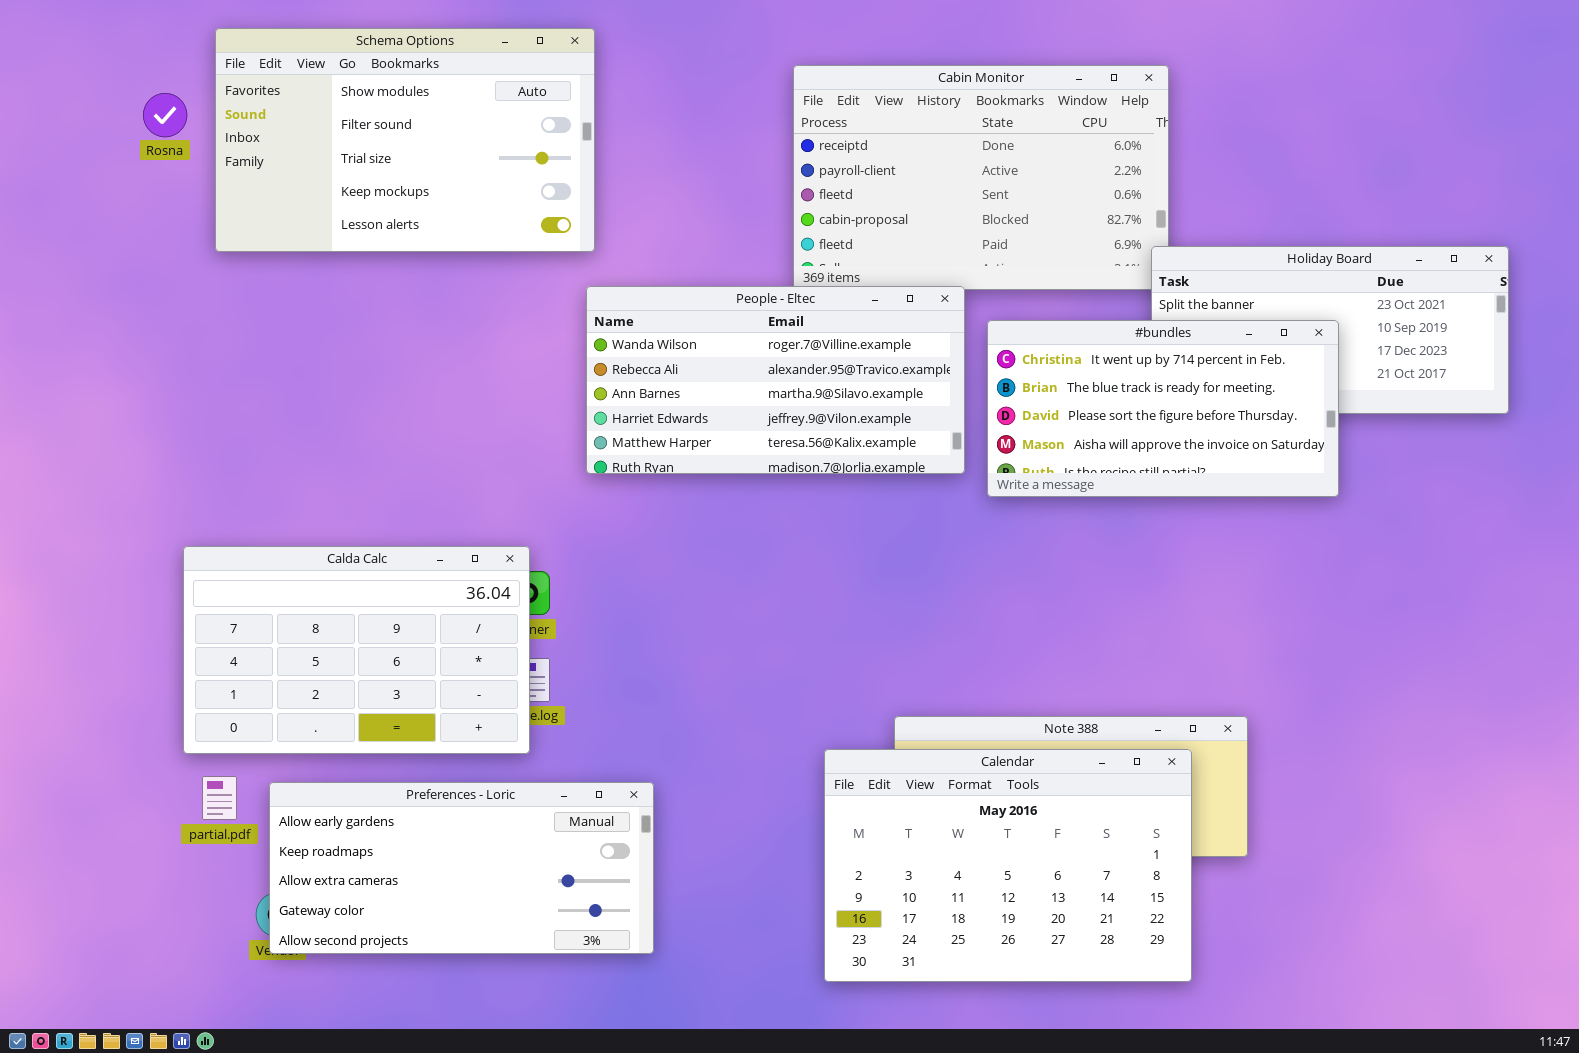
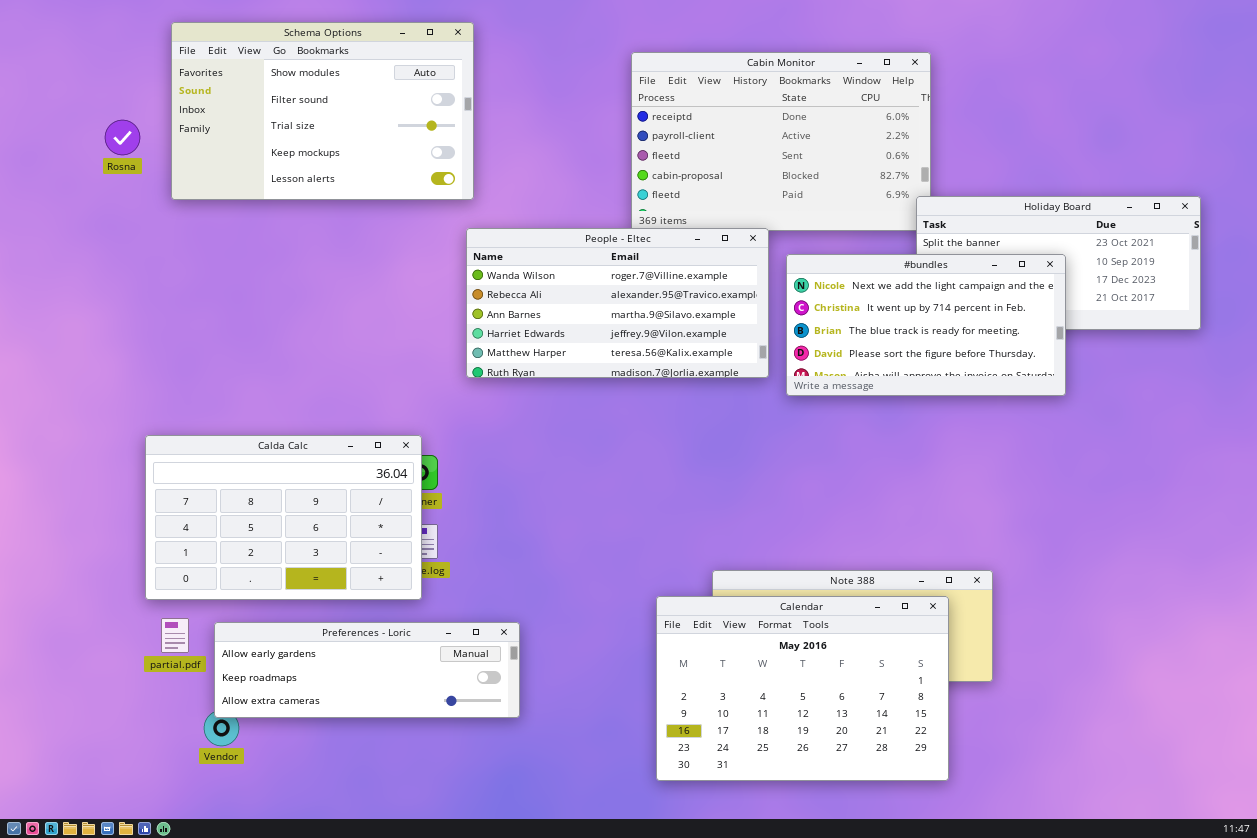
Rosna: [143,93,187,137] -> [105,120,140,155], moved
#bundles: [987,320,1339,497] -> [786,254,1066,396], scrolled up 1 row
Preferences - Loric: [269,782,654,954] -> [214,622,520,718], resized

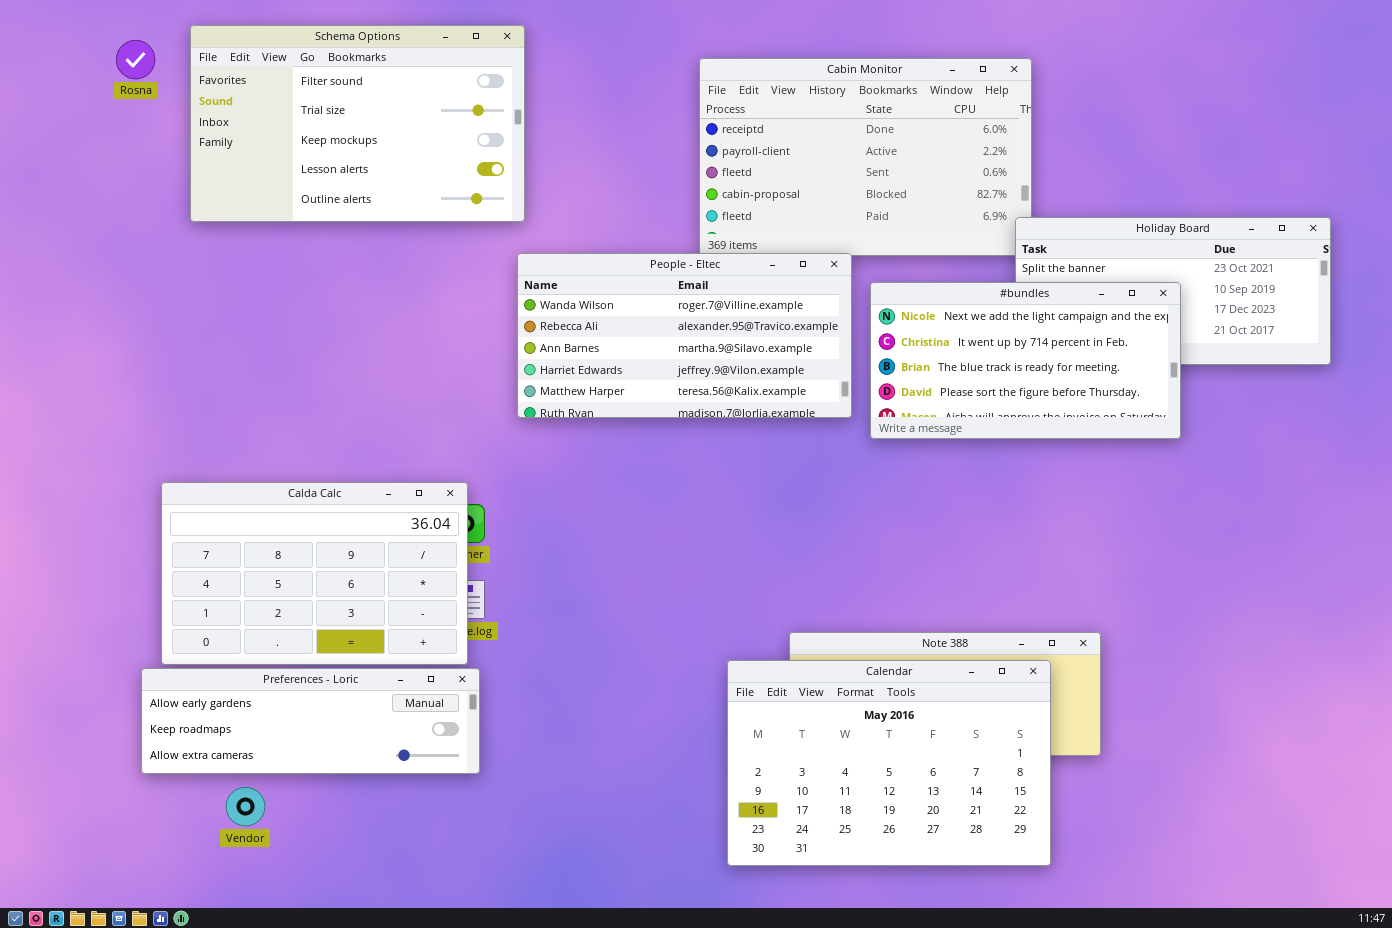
Schema Options: [171,22,474,200] -> [190,25,525,222], scrolled down 1 row
Rosna: [105,120,140,155] -> [116,40,155,79], moved
Preferences - Loric: [214,622,520,718] -> [141,668,480,774], moved

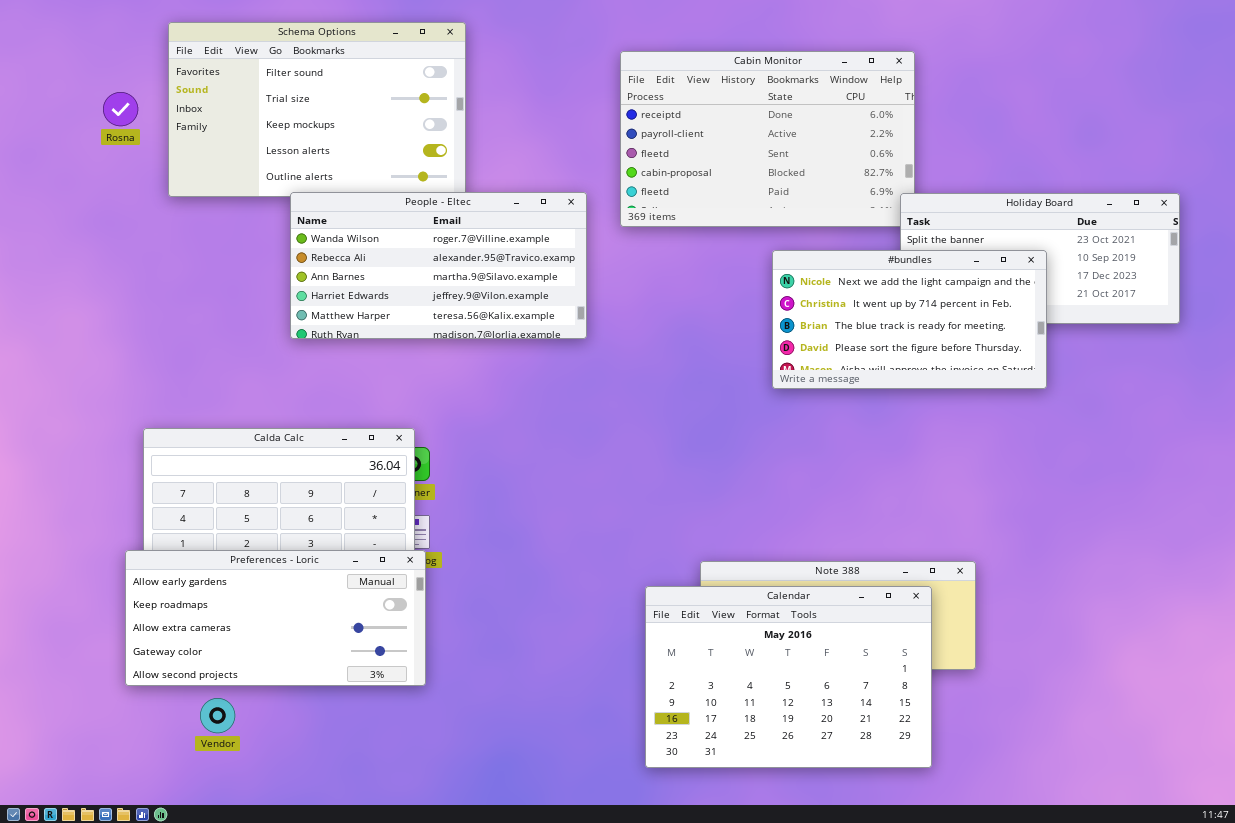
Rosna: [116,40,155,79] -> [103,92,138,126], moved
People - Eltec: [517,253,852,418] -> [290,192,587,339], moved
Preferences - Loric: [141,668,480,774] -> [125,550,426,686], resized

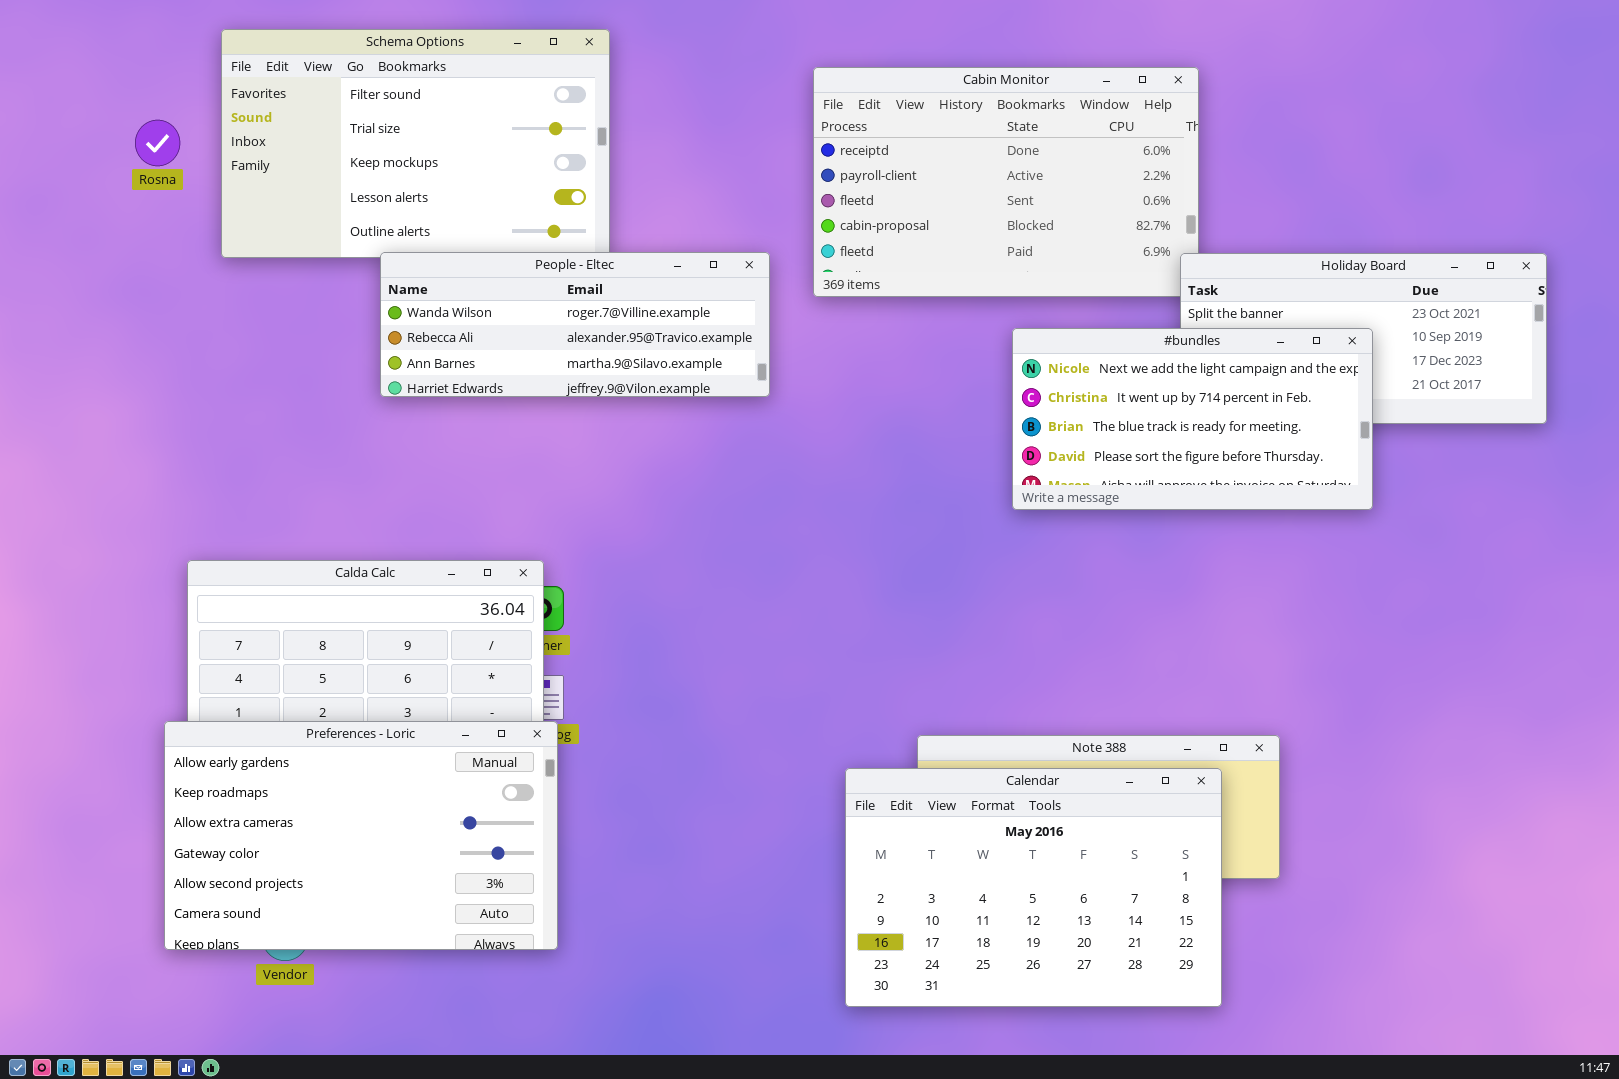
People - Eltec: [290,192,587,339] -> [380,252,770,397], resized
Preferences - Loric: [125,550,426,686] -> [164,721,558,950], resized

